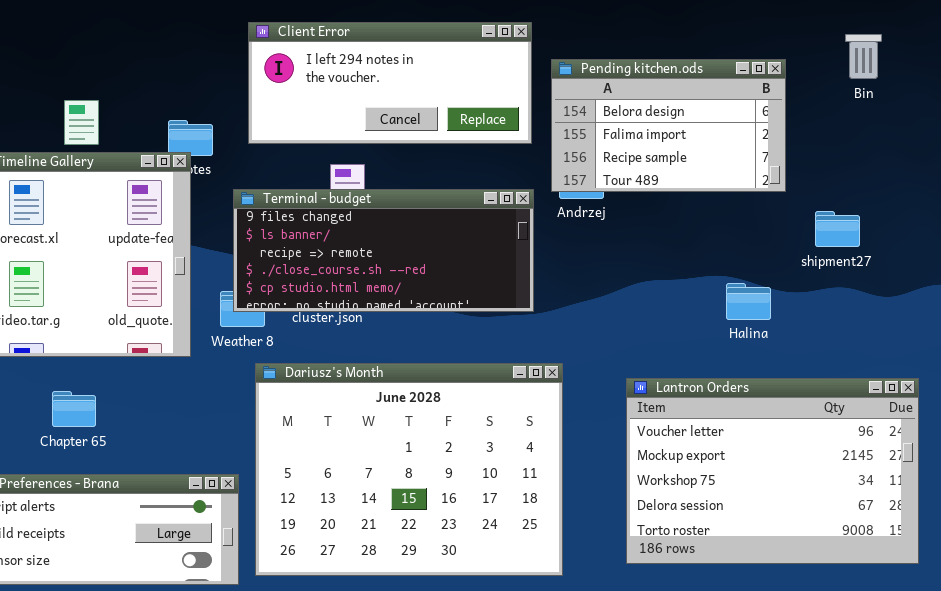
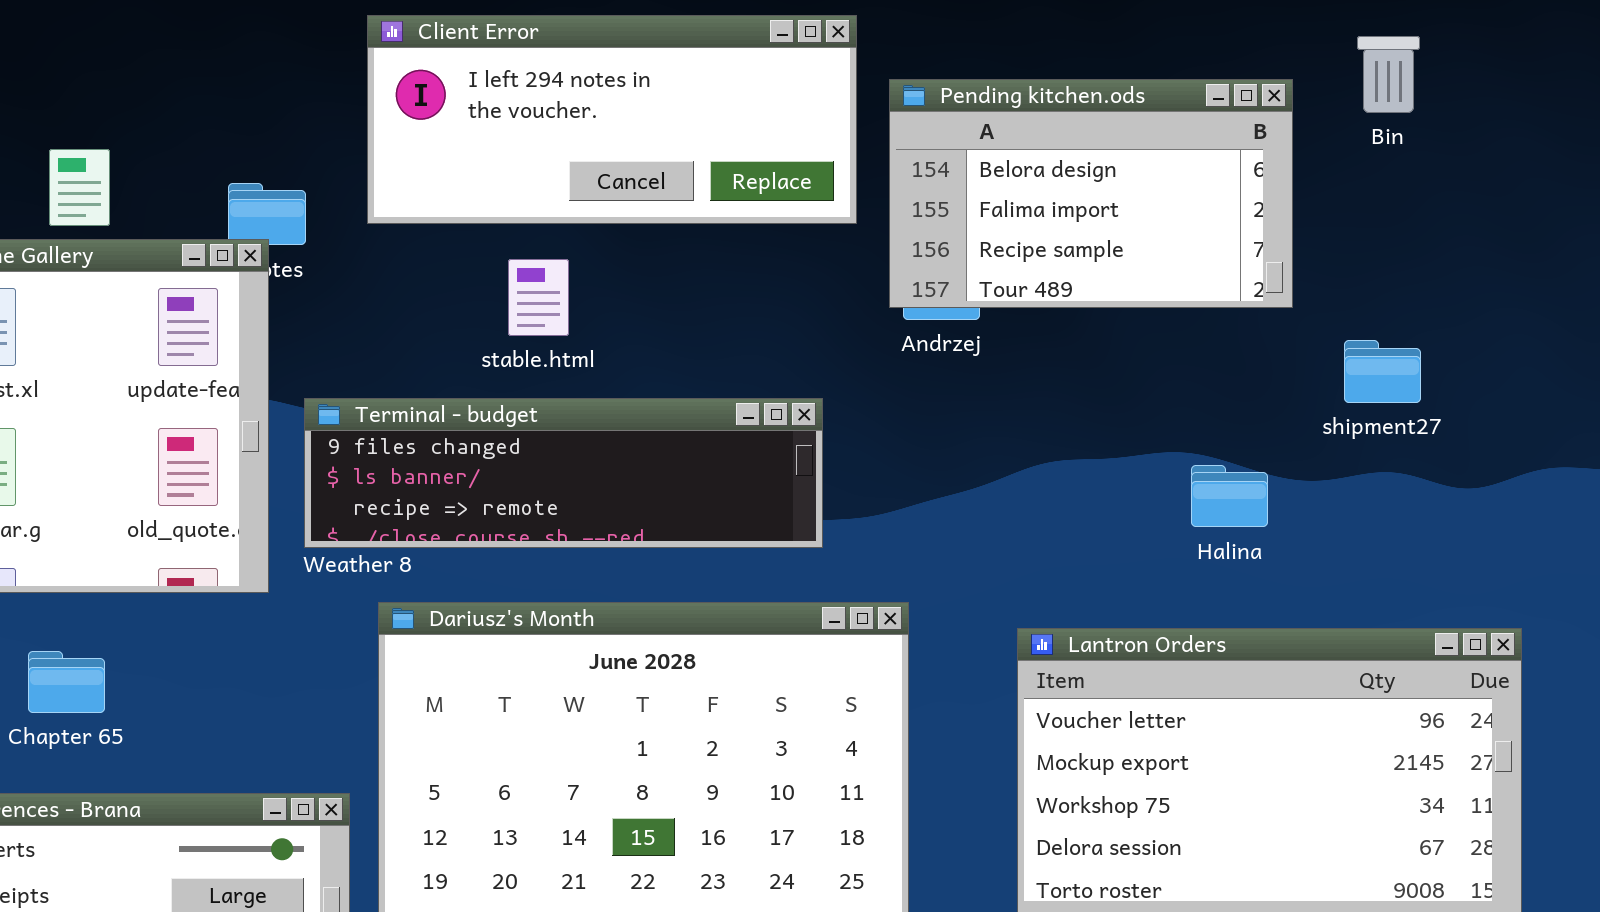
Bin: [845,34,882,79] -> [1357,36,1420,113], moved
Terminal - budget: [233,189,534,312] -> [304,398,823,548], moved, resized

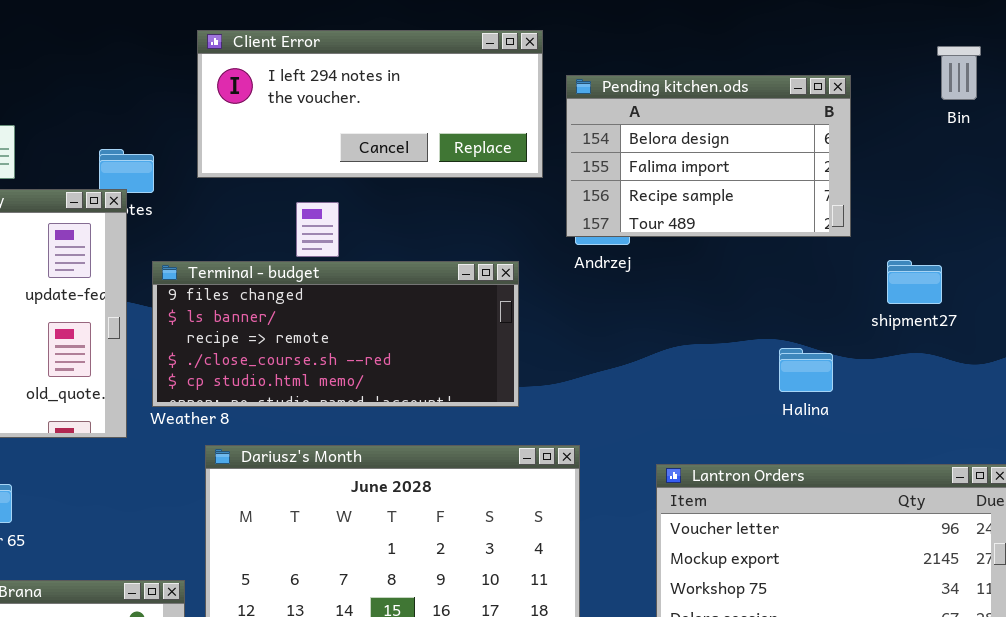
Bin: [1357,36,1420,113] -> [937,46,981,100], moved
Terminal - budget: [304,398,823,548] -> [152,261,519,407], resized

